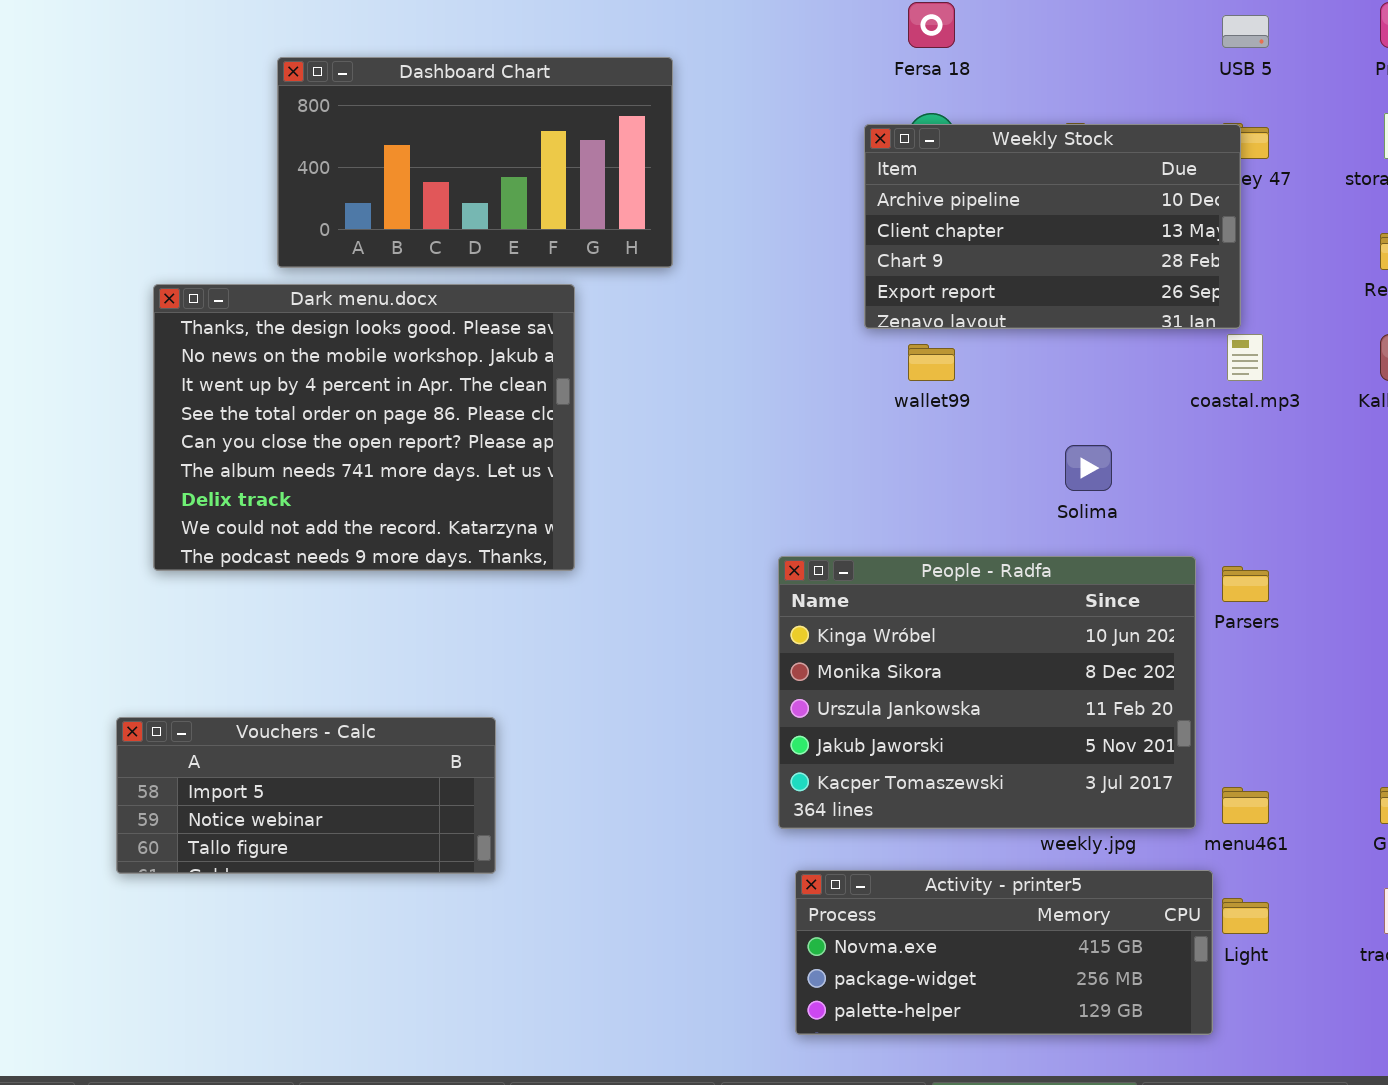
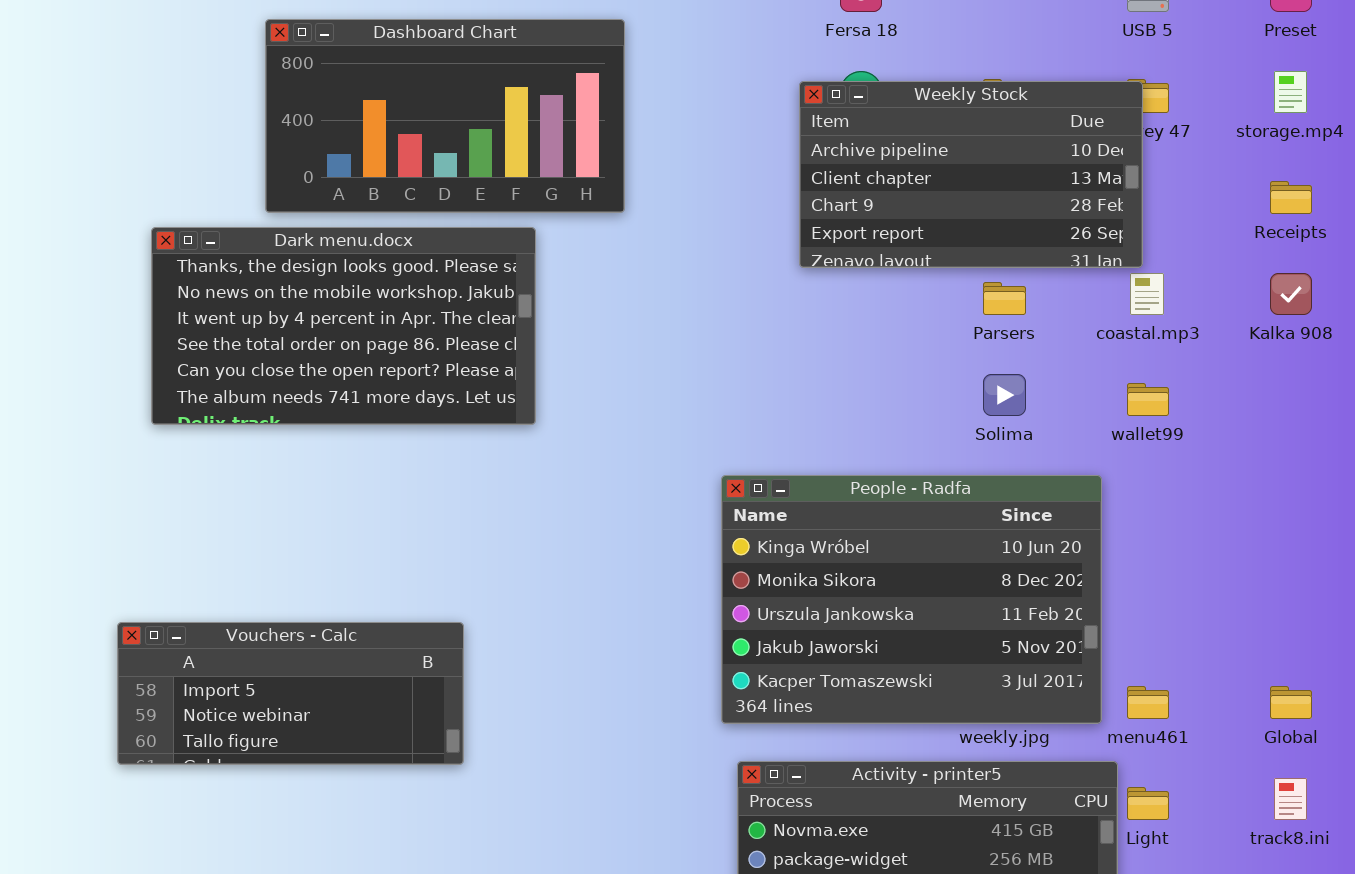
Dark menu.docx: [153,284,575,571] -> [151,227,536,425], resized
wallet99: [908,344,955,381] -> [1127,383,1169,416], moved
Parsers: [1222,566,1269,602] -> [983,282,1026,315], moved

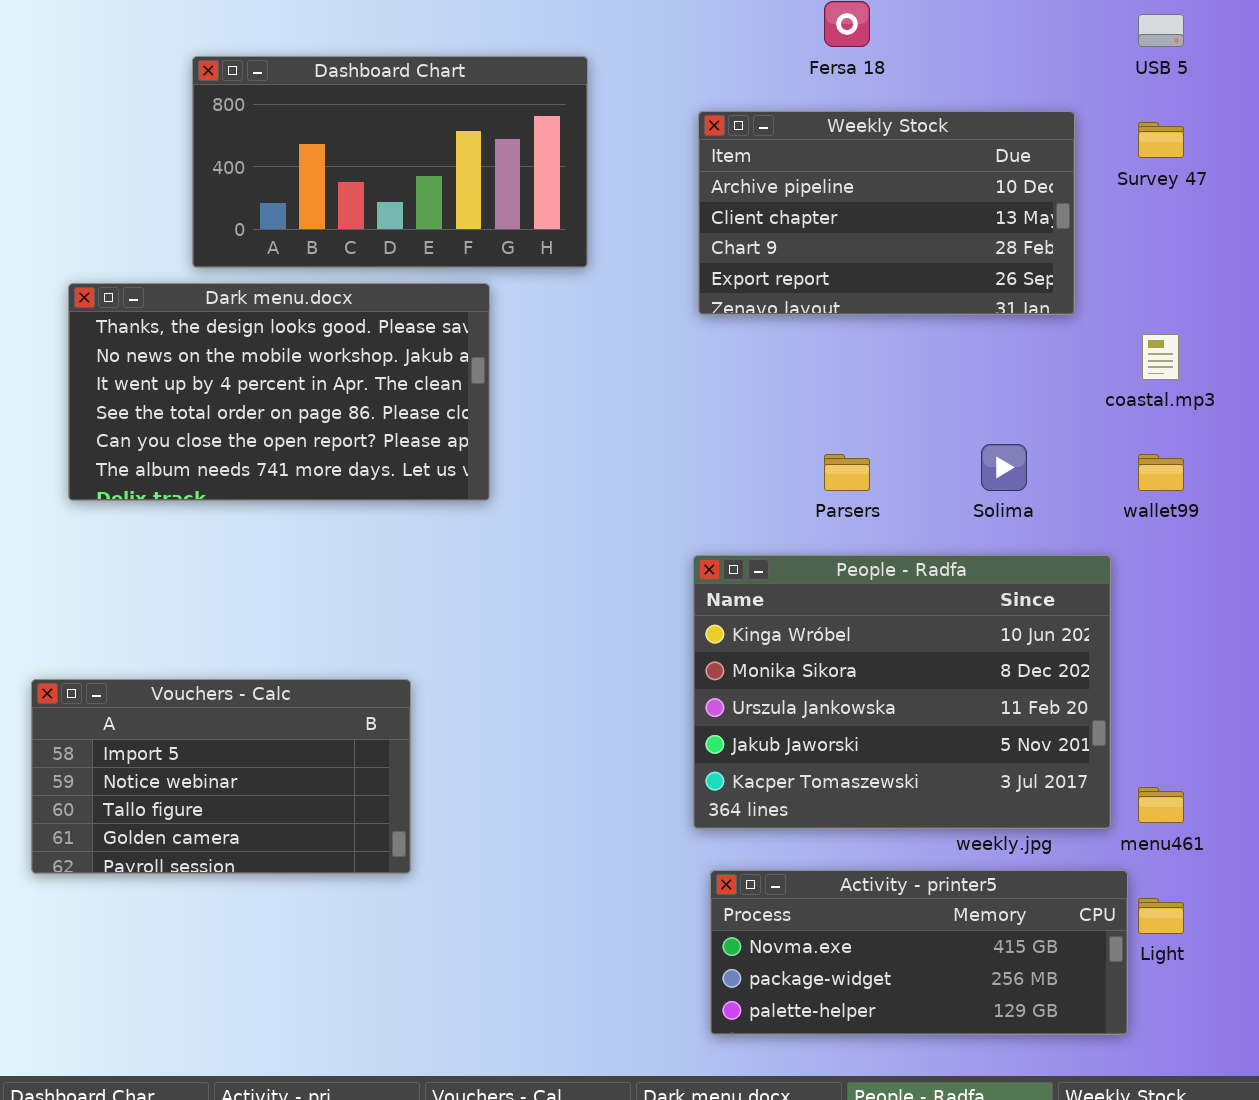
Weekly Stock: [799,81,1143,268] -> [698,111,1075,315], moved
Parsers: [983,282,1026,315] -> [824,454,870,491], moved
Vouchers - Calc: [117,622,464,765] -> [31,679,411,874], resized

